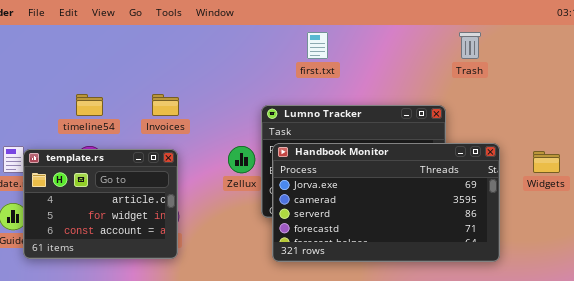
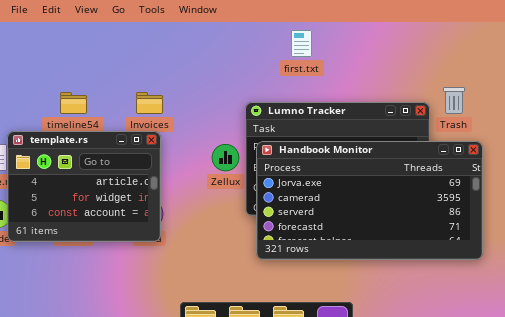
Trash: [459,32,481,59] -> [443,87,465,114], moved
template.rs: [23,149,178,259] -> [7,131,161,242], moved

